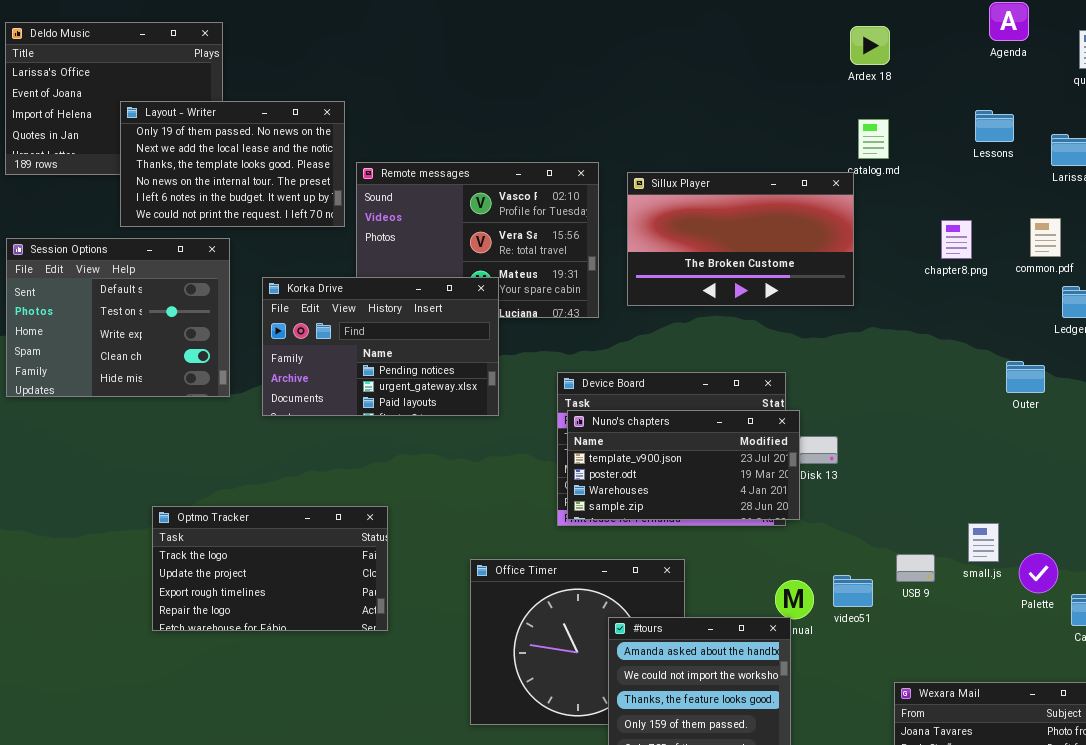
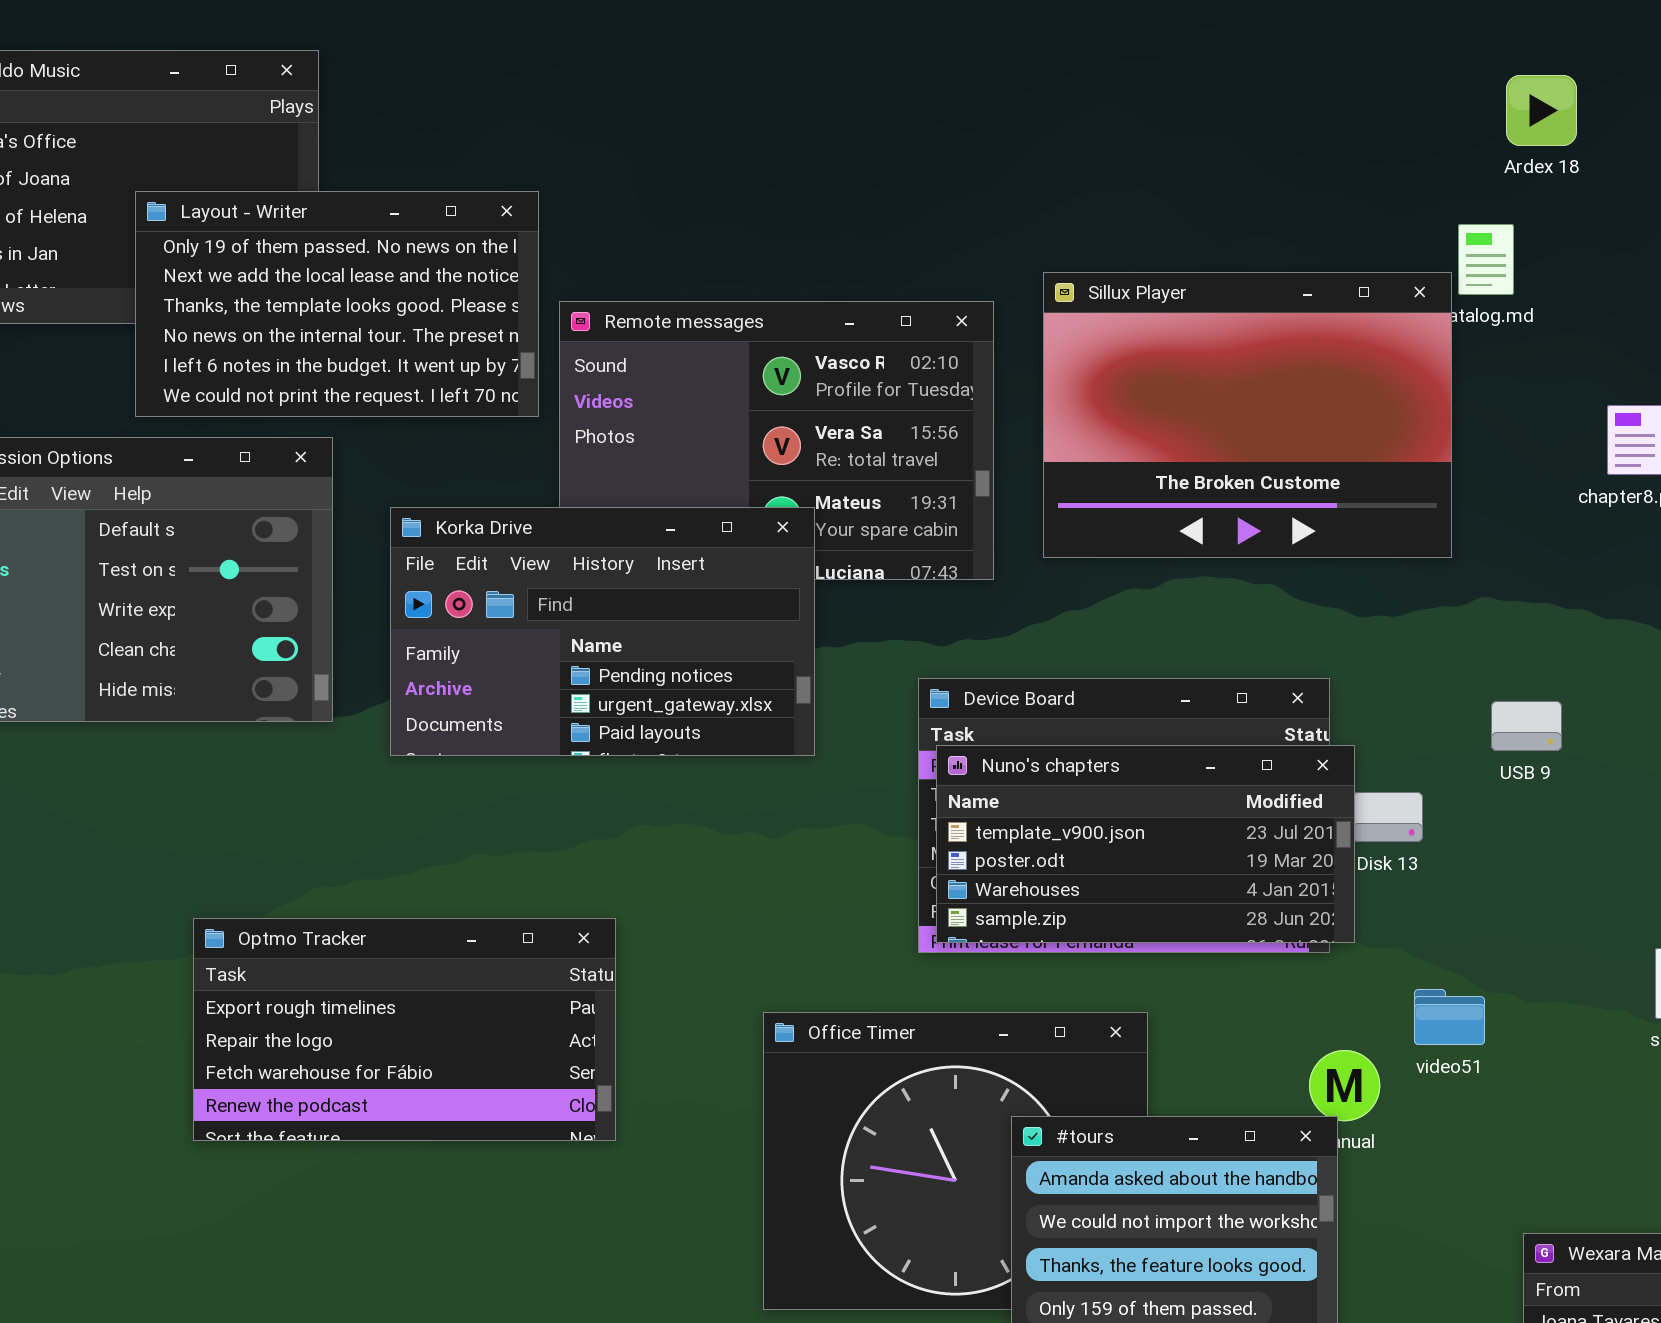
Ardex 18: [850,26,890,65] -> [1506,75,1577,146], moved
Sillux Player: [627,172,854,306] -> [1043,272,1452,558], resized
Optmo Tracker: [152,506,388,631] -> [193,918,616,1141], scrolled down 2 rows
USB 9: [896,554,935,582] -> [1491,701,1562,751], moved
video51: [833,575,873,607] -> [1414,989,1485,1045], moved

